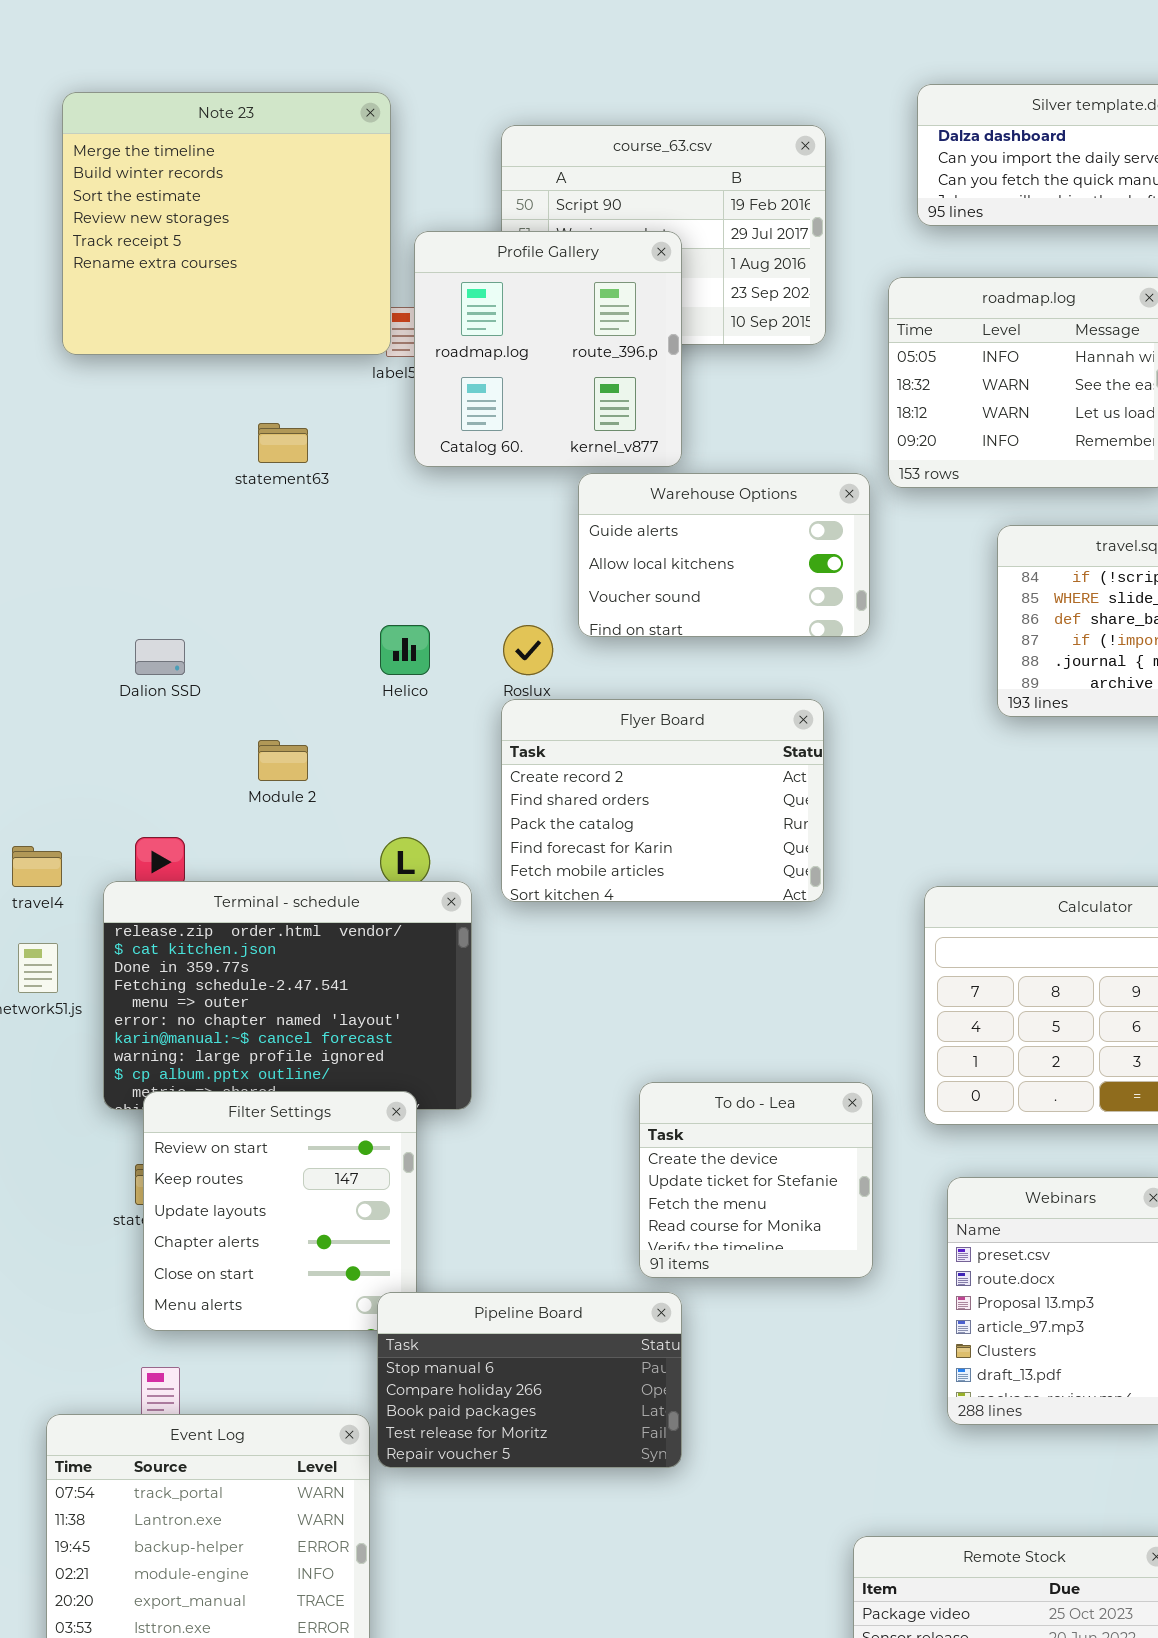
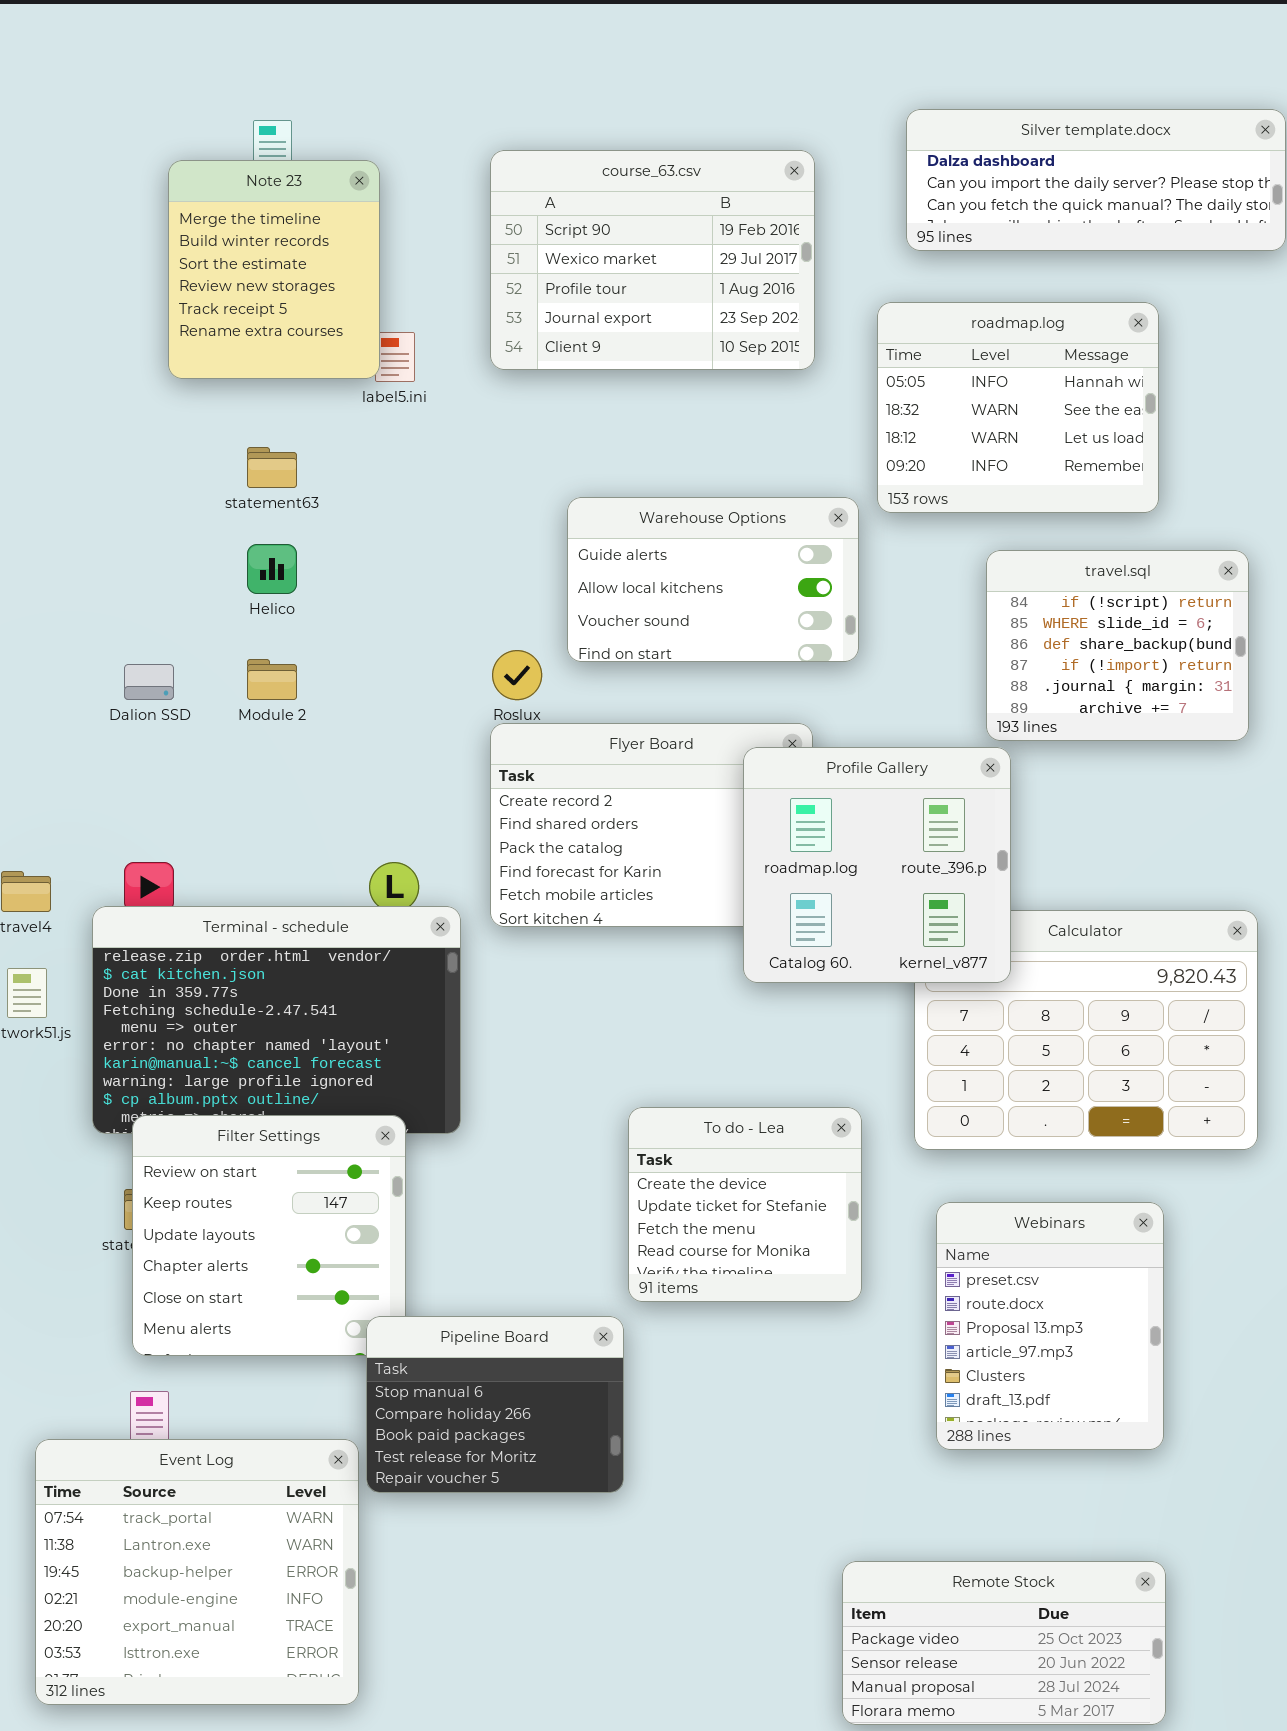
Note 23: [62,92,391,355] -> [168,160,380,379], resized
Profile Gallery: [414,231,682,467] -> [743,747,1011,983], moved
Helico: [380,625,430,675] -> [247,544,297,594], moved
Module 2: [258,740,308,781] -> [247,659,297,700], moved
Pipeline Board: [377,1292,682,1468] -> [366,1316,624,1493], resized

